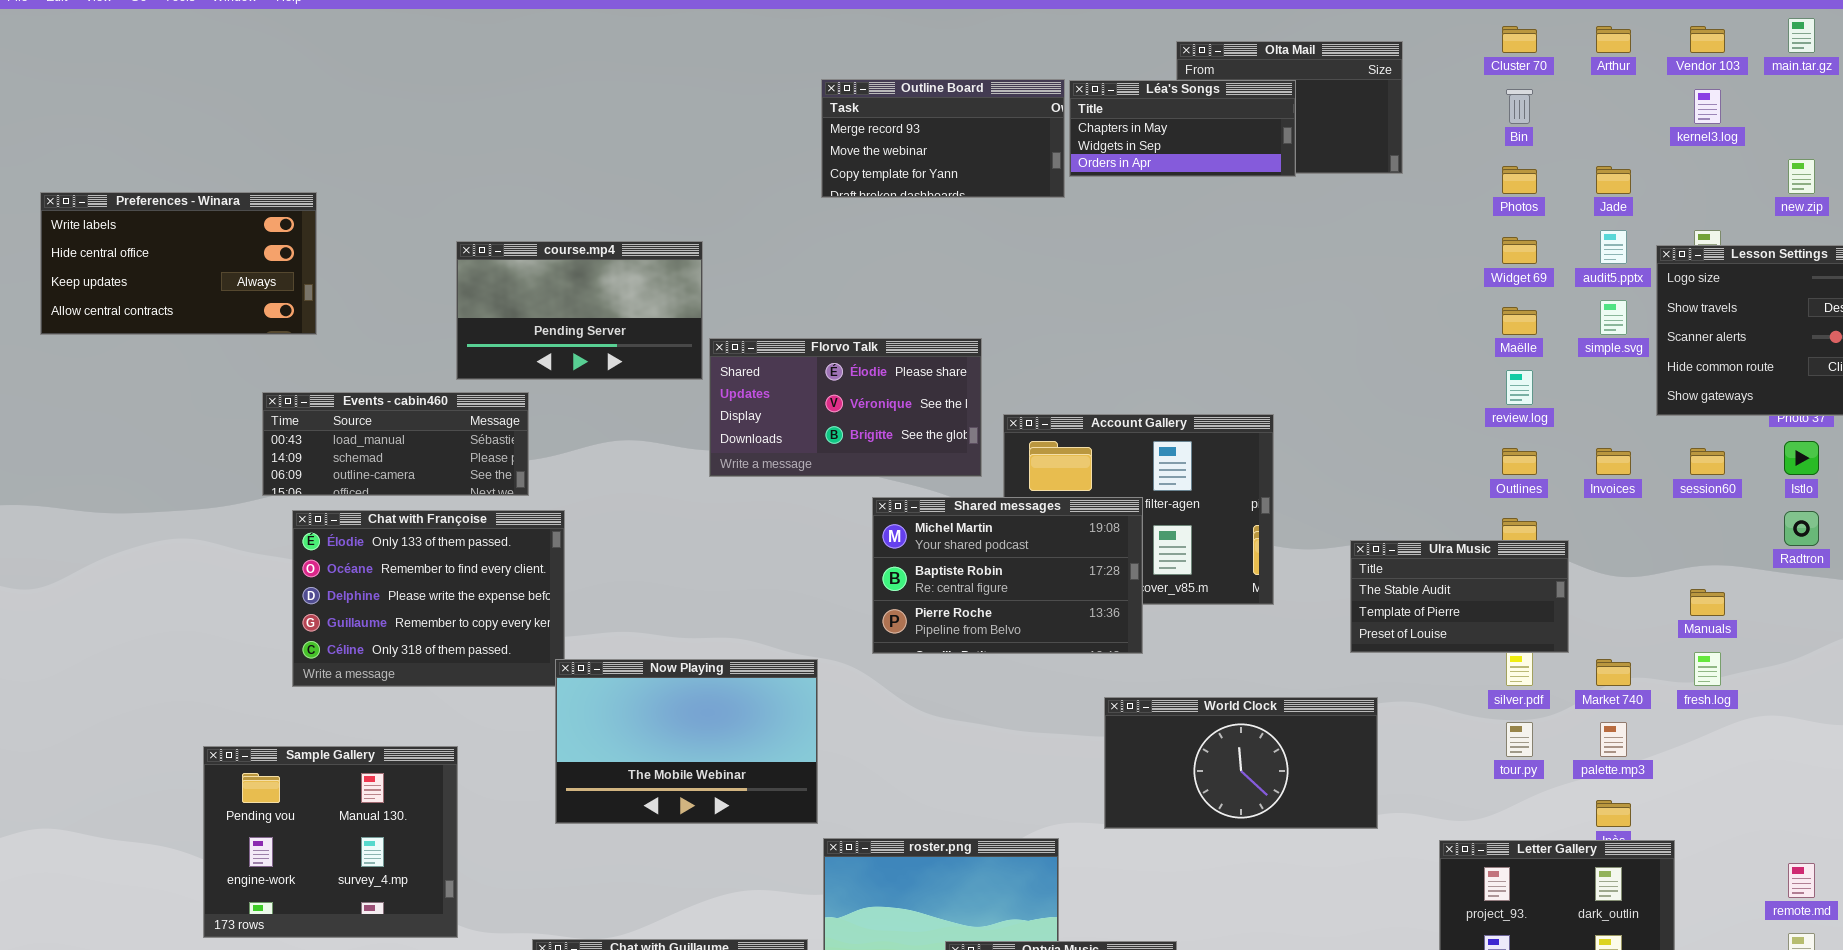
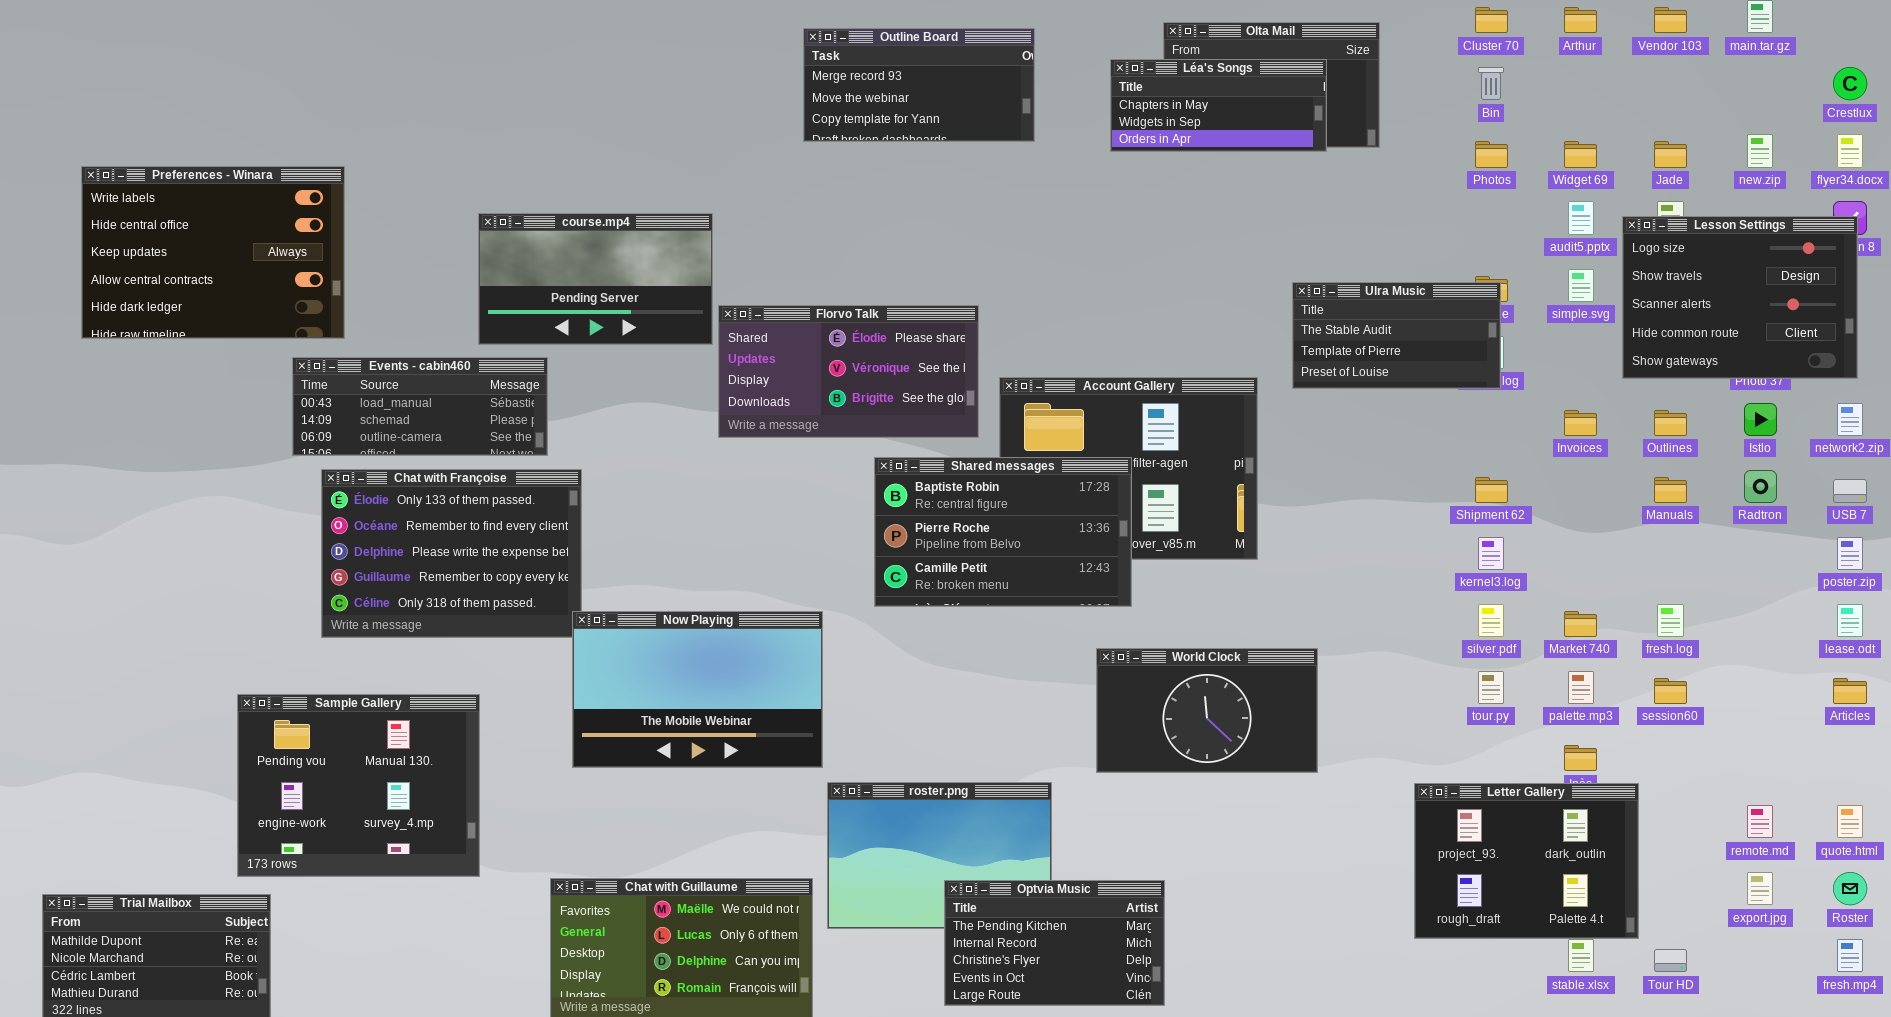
Outline Board: [821,79,1065,198] -> [803,28,1035,142], moved
Léa's Songs: [1069,80,1296,177] -> [1110,59,1327,152], moved
kernel3.log: [1694,89,1721,124] -> [1478,537,1504,570], moved
Jade: [1596,166,1631,194] -> [1654,141,1687,168], moved
Preferences - Winara: [40,192,317,335] -> [81,166,345,339], resized
Widget 69: [1502,237,1537,264] -> [1564,141,1597,168], moved
Outlines: [1502,448,1537,475] -> [1654,410,1687,436], moved
session60: [1690,448,1725,475] -> [1654,678,1687,704], moved
Shared messages: [872,497,1143,654] -> [874,457,1132,607], scrolled down 1 row
Ulra Music: [1350,540,1569,653] -> [1292,282,1501,389], moved
Manuals: [1690,589,1725,616] -> [1654,477,1687,503], moved
World Clock: [1104,697,1378,829] -> [1096,648,1318,773], resized

